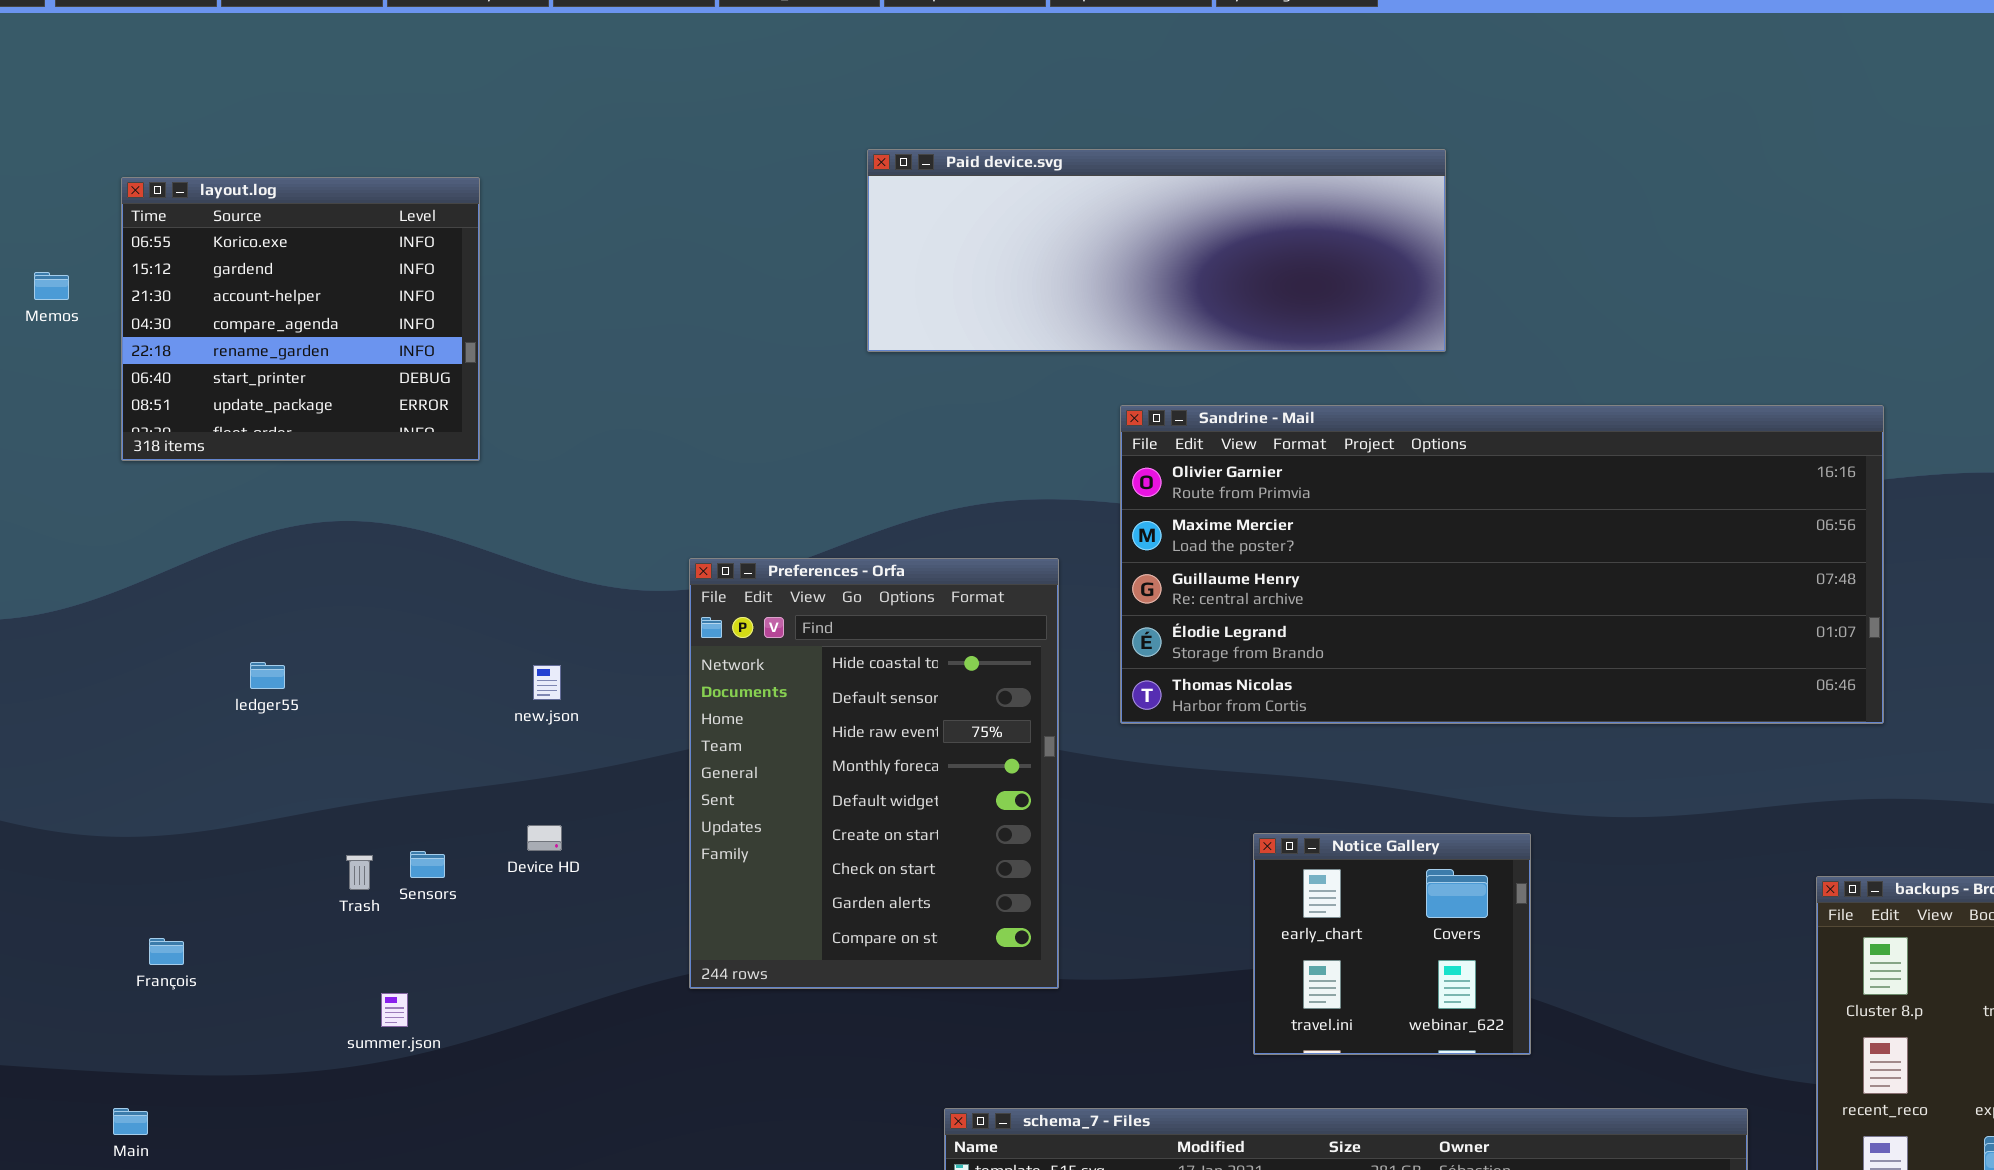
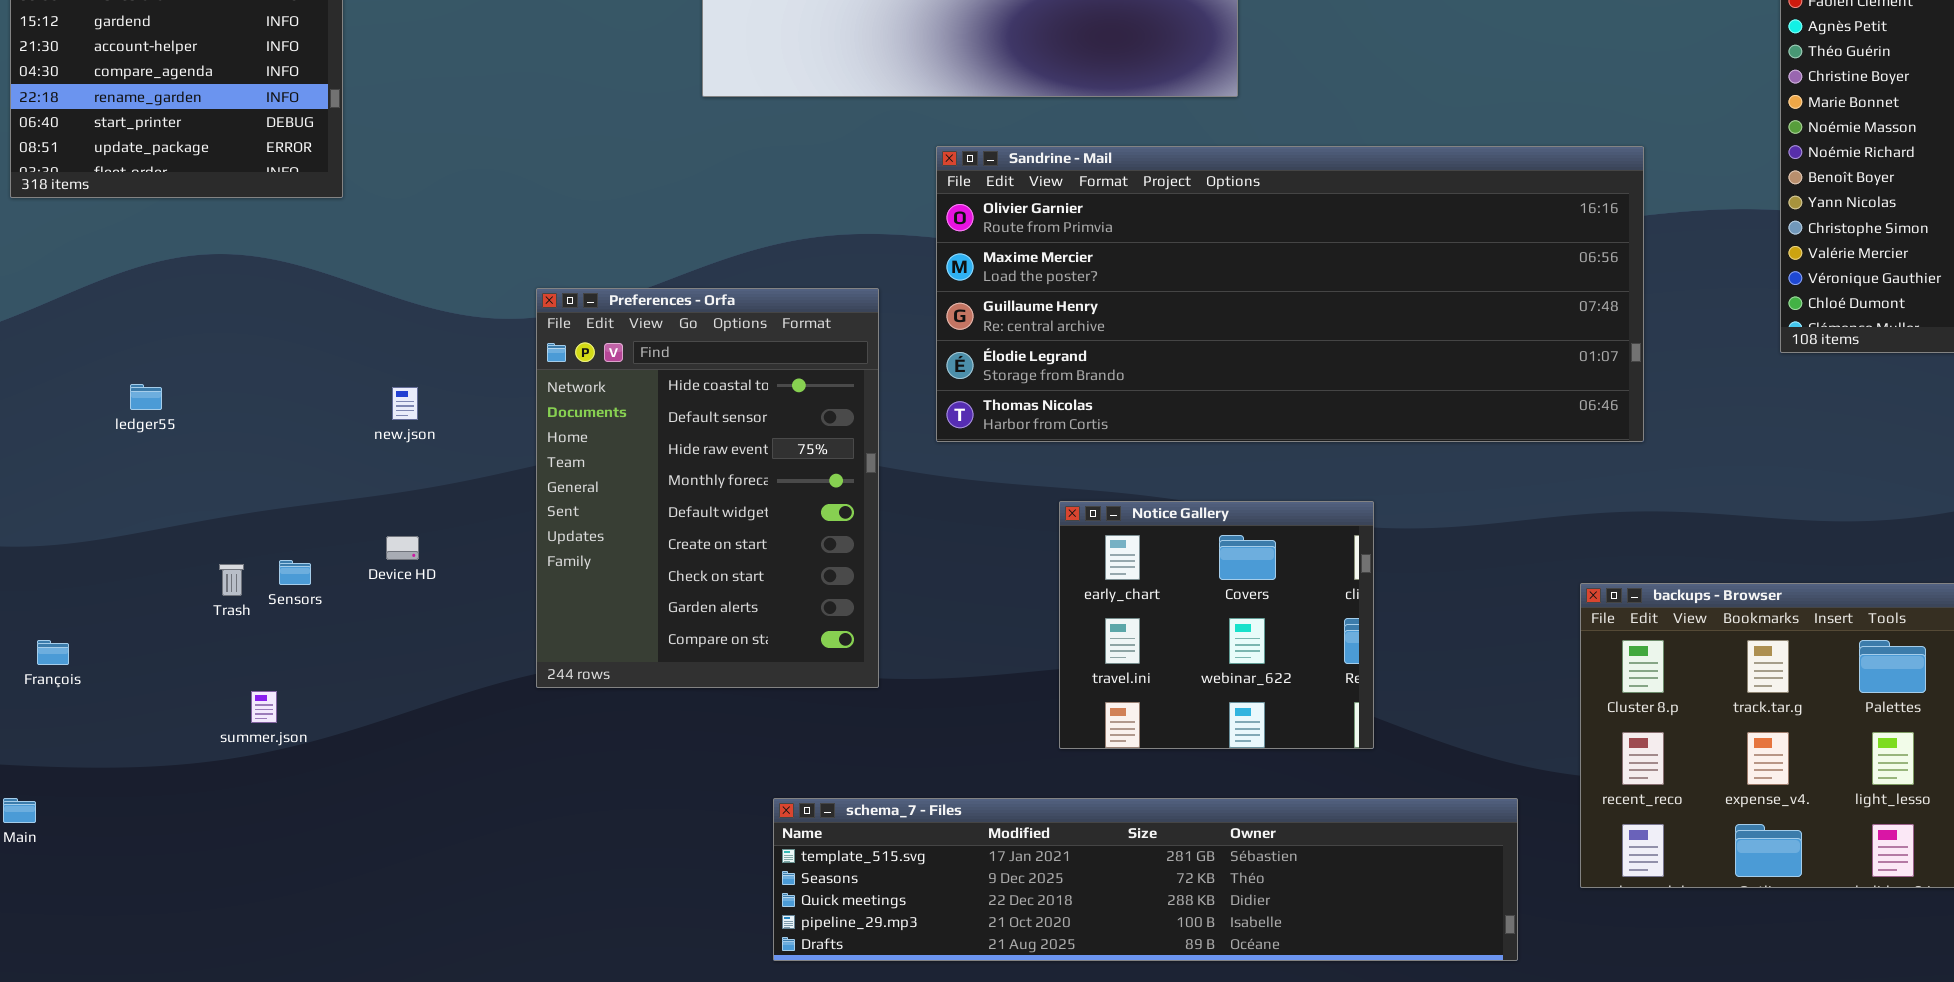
Notice Gallery: [1253,833,1531,1055] -> [1059,501,1374,749], resized

